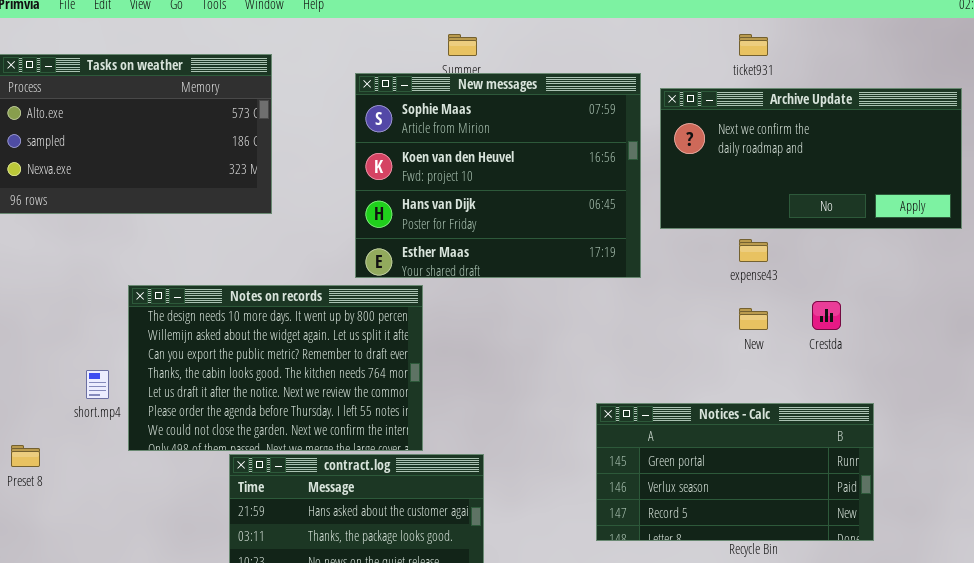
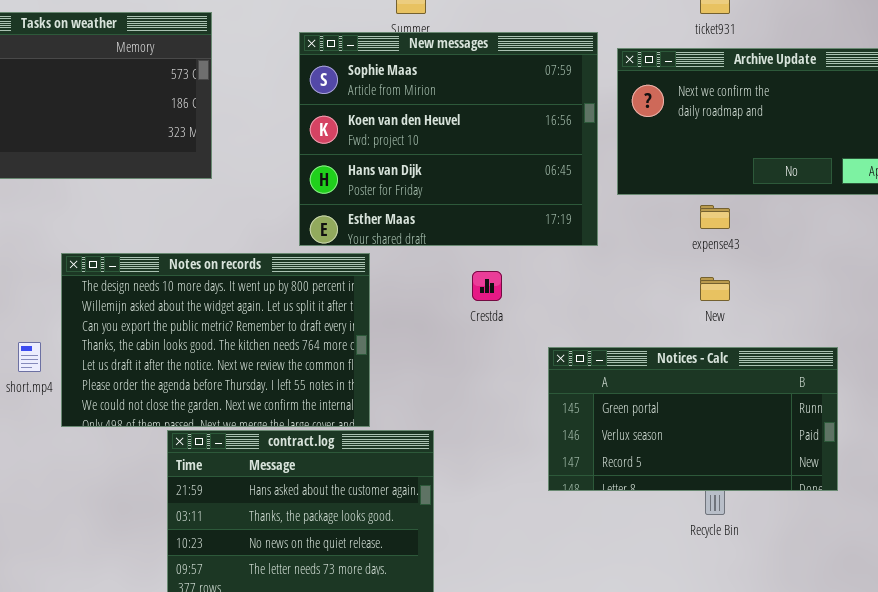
Crestda: [812,301,841,330] -> [472,271,502,301], moved
Notices - Calc: [596,403,874,541] -> [548,347,838,491], moved

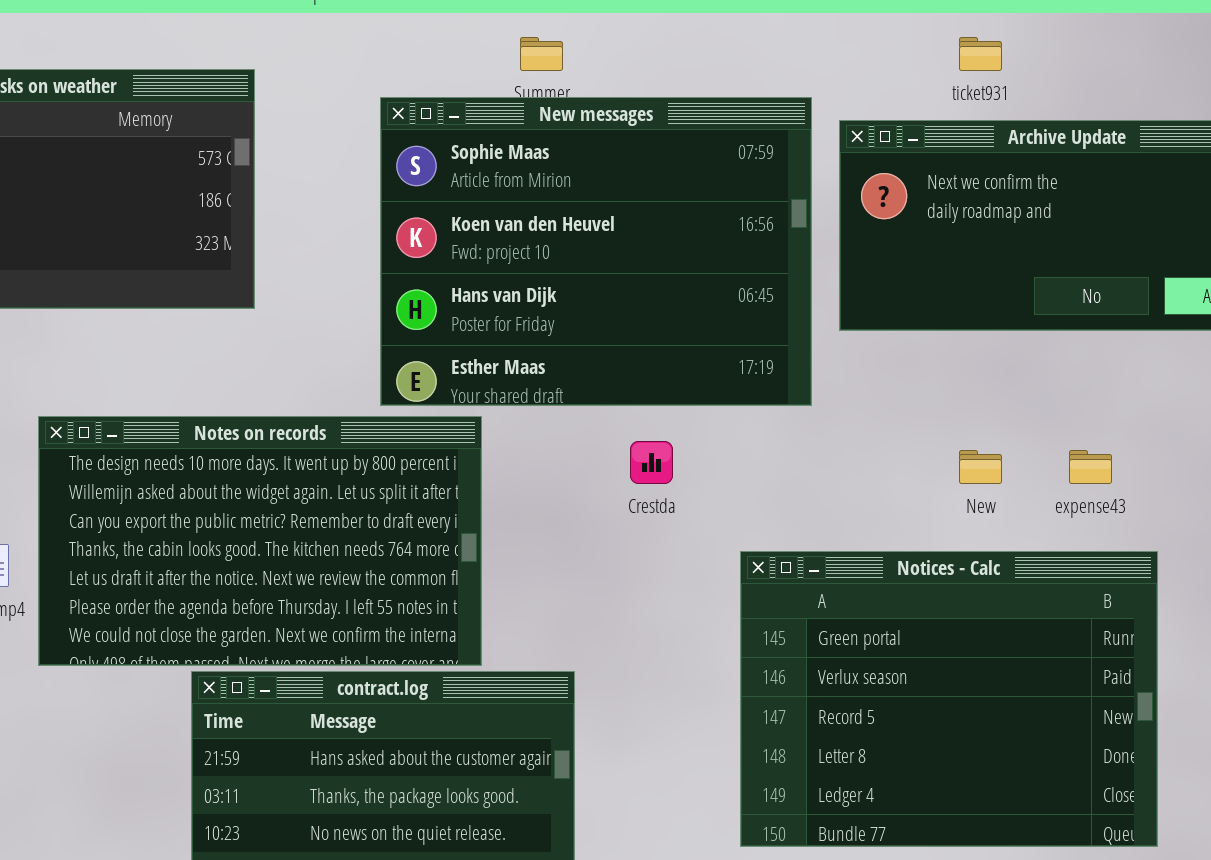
expense43: [700,205,730,229] -> [1069,450,1112,484], moved
Notices - Calc: [548,347,838,491] -> [740,551,1158,847], resized

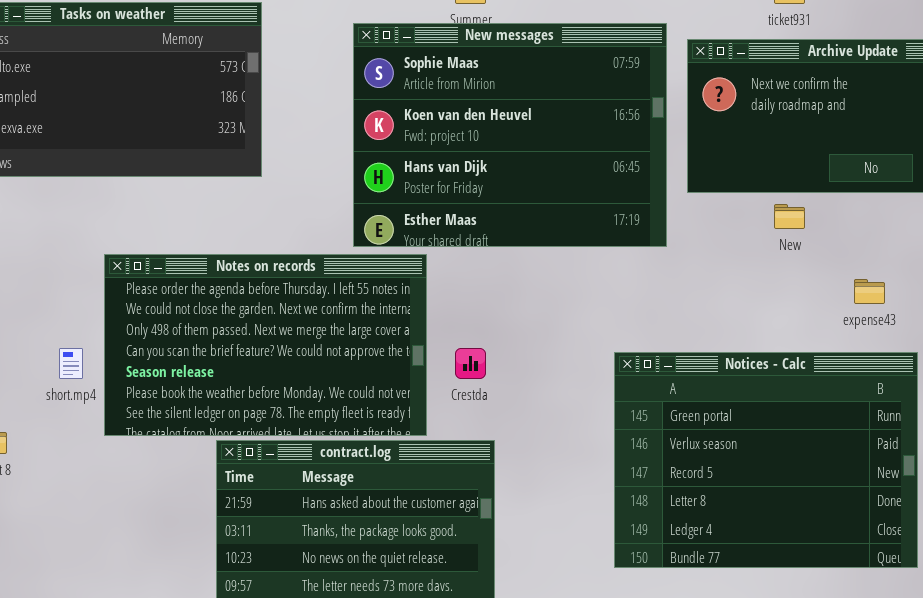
Notes on records: [38,416,482,666] -> [104,254,427,436], scrolled down 5 rows
Crestda: [630,441,673,484] -> [455,348,486,379], moved
New: [959,450,1002,484] -> [774,204,805,229], moved

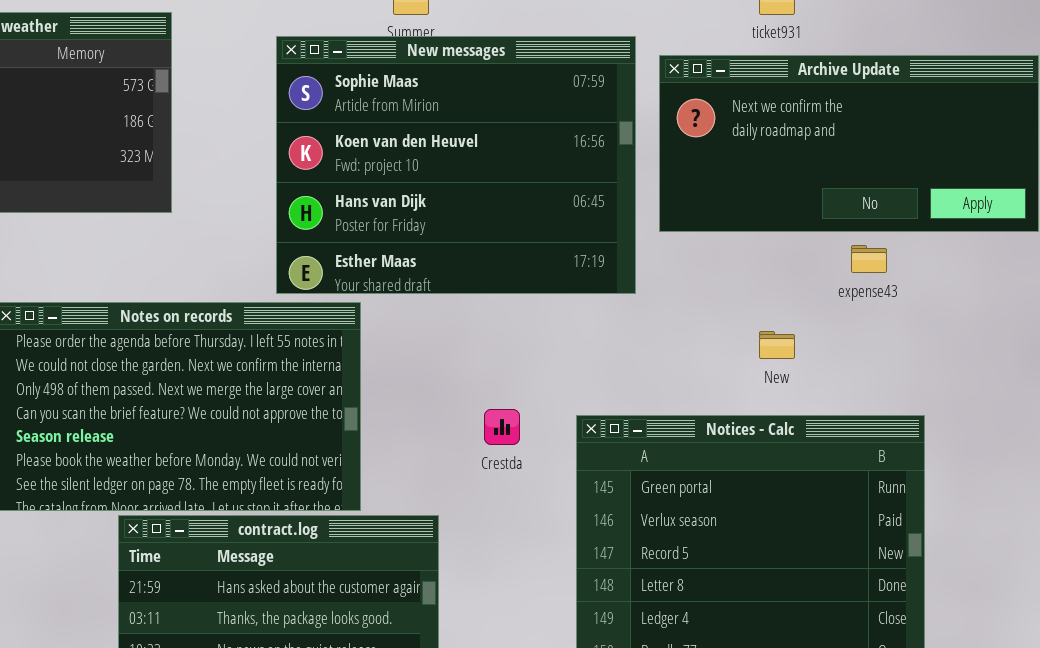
New: [774,204,805,229] -> [759,331,795,359], moved
expense43: [854,279,885,304] -> [851,245,887,273], moved
Crestda: [455,348,486,379] -> [484,409,520,445], moved

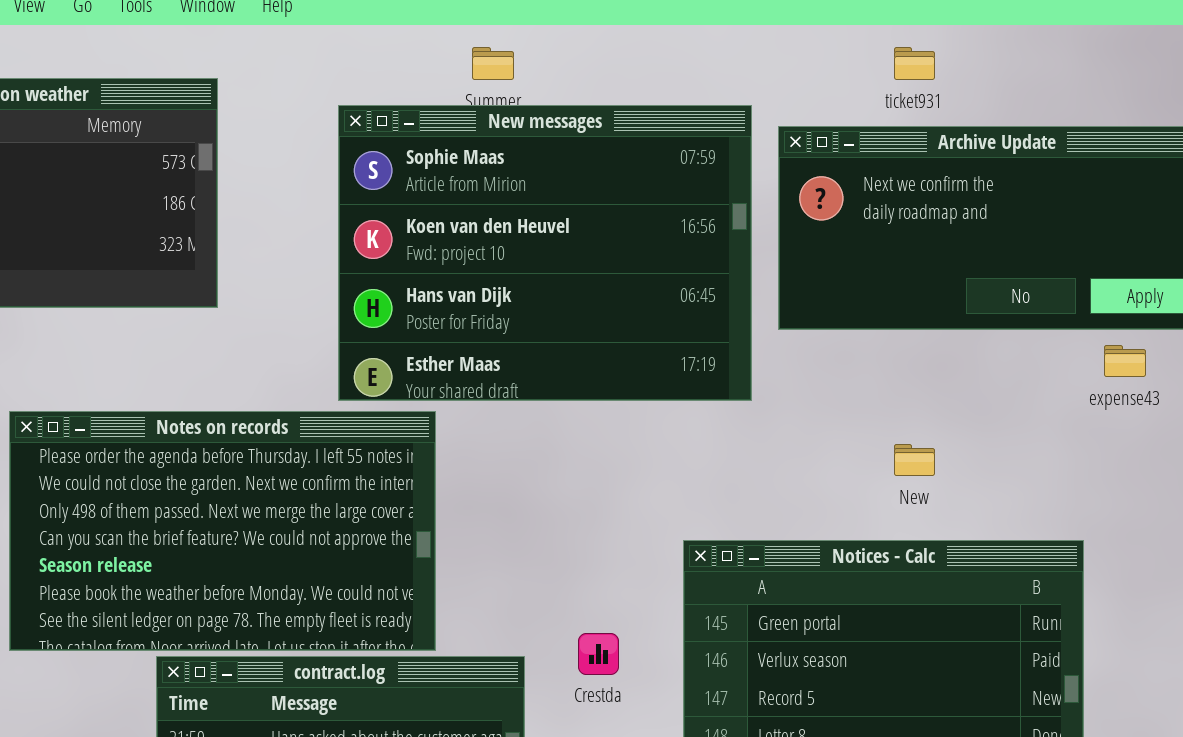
expense43: [851,245,887,273] -> [1104,345,1146,377], moved
Crestda: [484,409,520,445] -> [578,633,619,675], moved

